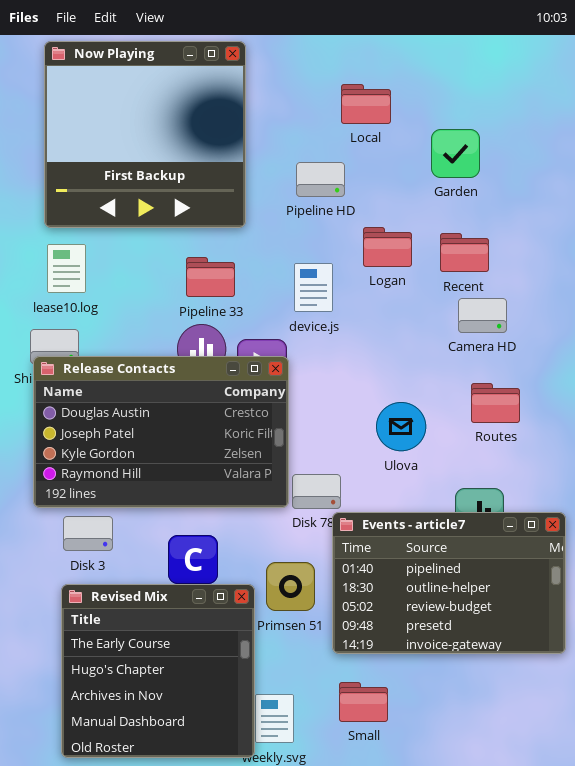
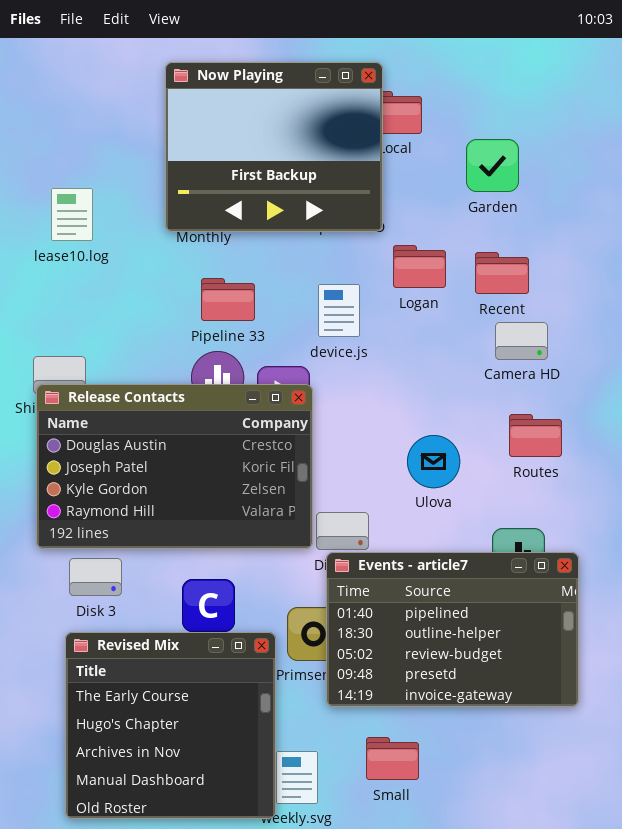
Now Playing: [44,41,246,228] -> [165,62,383,232], moved, resized
lease10.log: [47,244,86,293] -> [51,188,93,241], moved
Events - article7: [332,512,566,654] -> [326,552,579,707], moved

